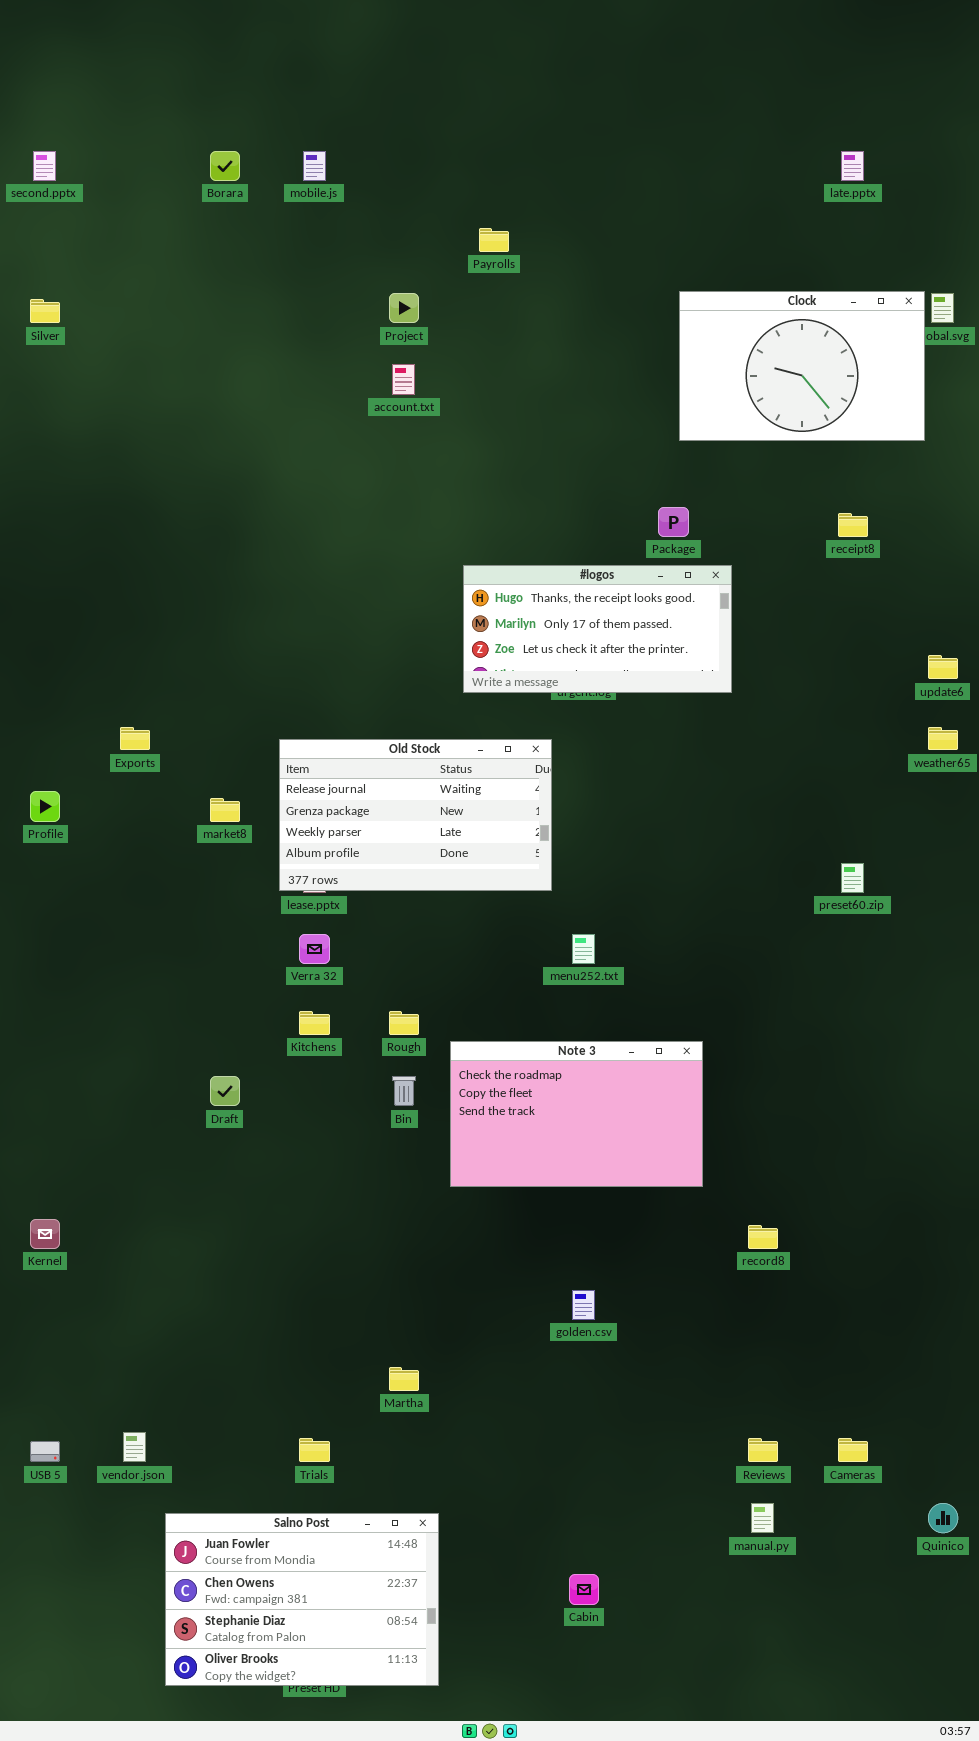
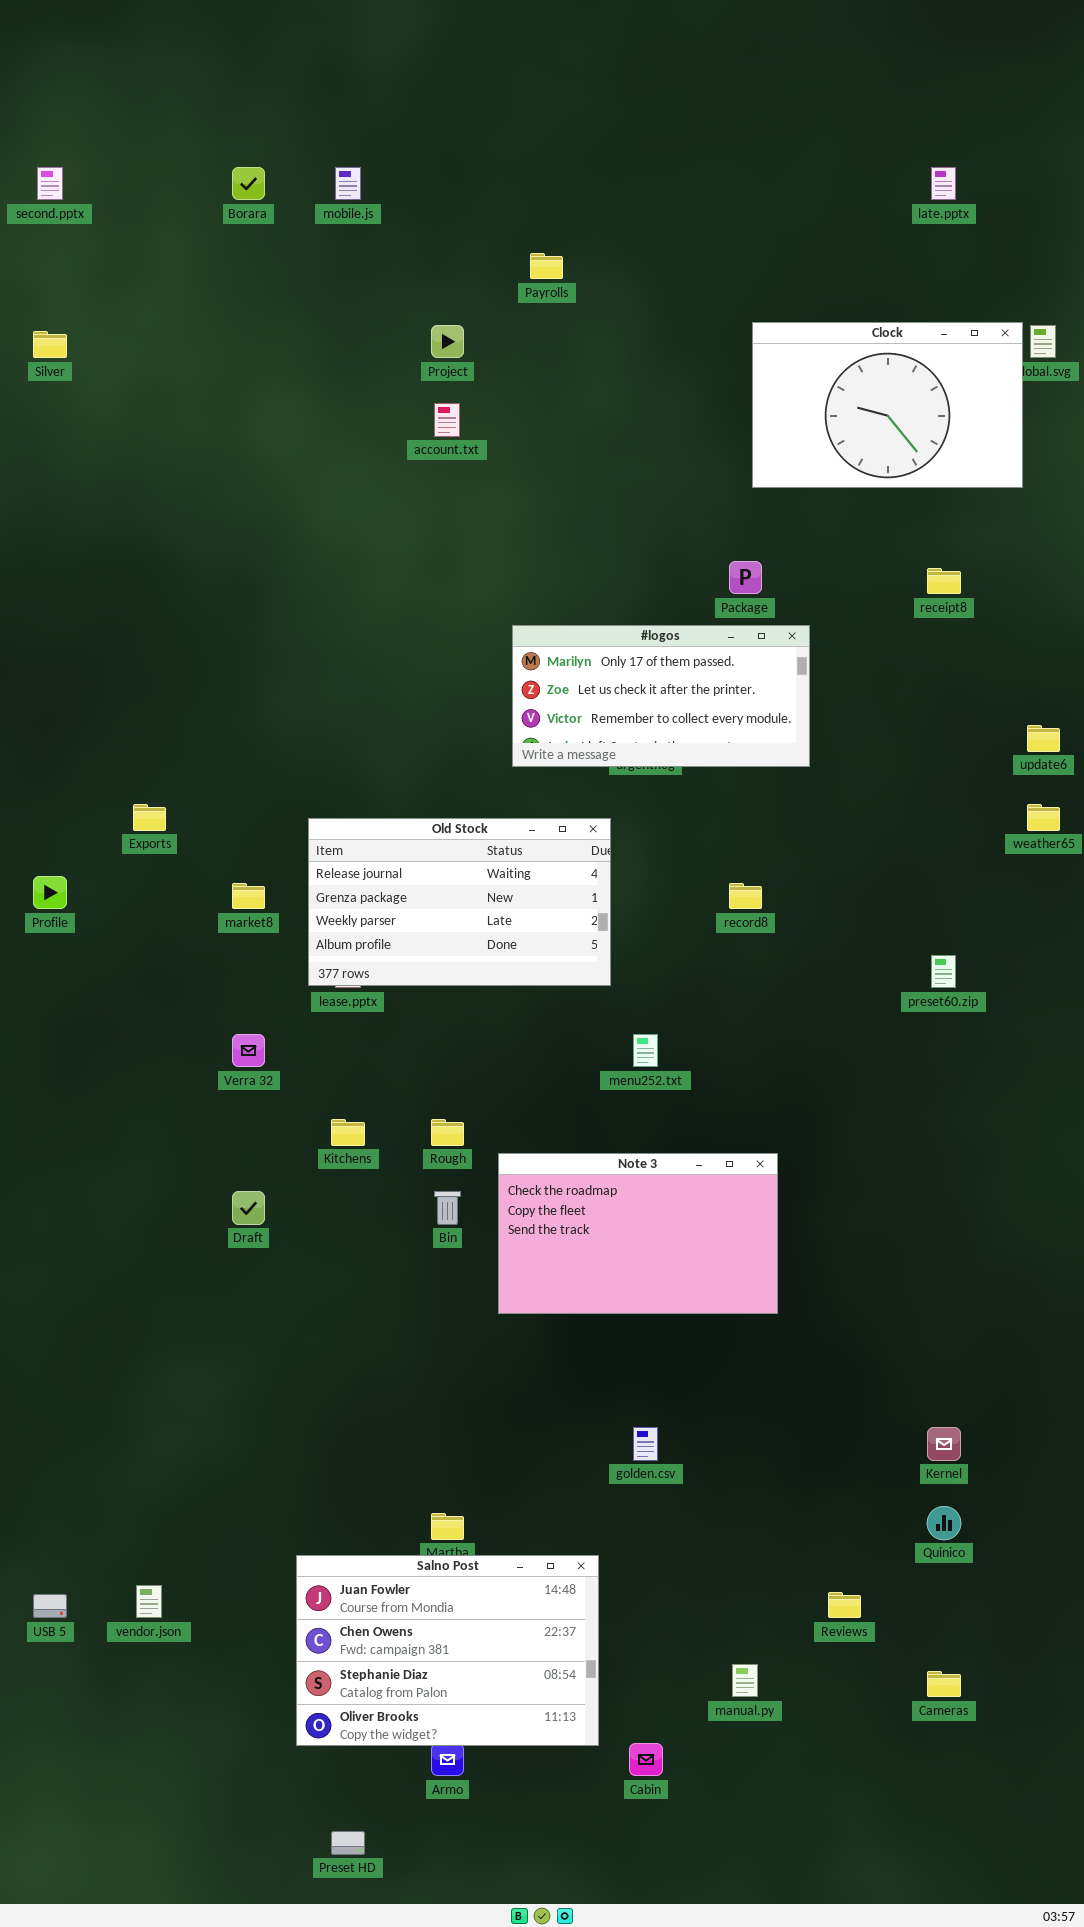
#logos: [463,565,732,693] -> [512,625,810,767], scrolled down 1 row
Verra 32: [299,934,330,964] -> [232,1034,265,1067], moved
Kernel: [30,1219,60,1249] -> [927,1427,961,1461], moved
record8: [748,1225,778,1249] -> [729,883,762,909], moved
Cameras: [838,1438,868,1462] -> [927,1671,961,1697], moved
manual.py: [751,1503,774,1533] -> [732,1664,758,1697], moved
Quinico: [928,1503,958,1533] -> [927,1506,961,1540], moved
Salno Post: [165,1513,439,1686] -> [296,1555,599,1746], moved

